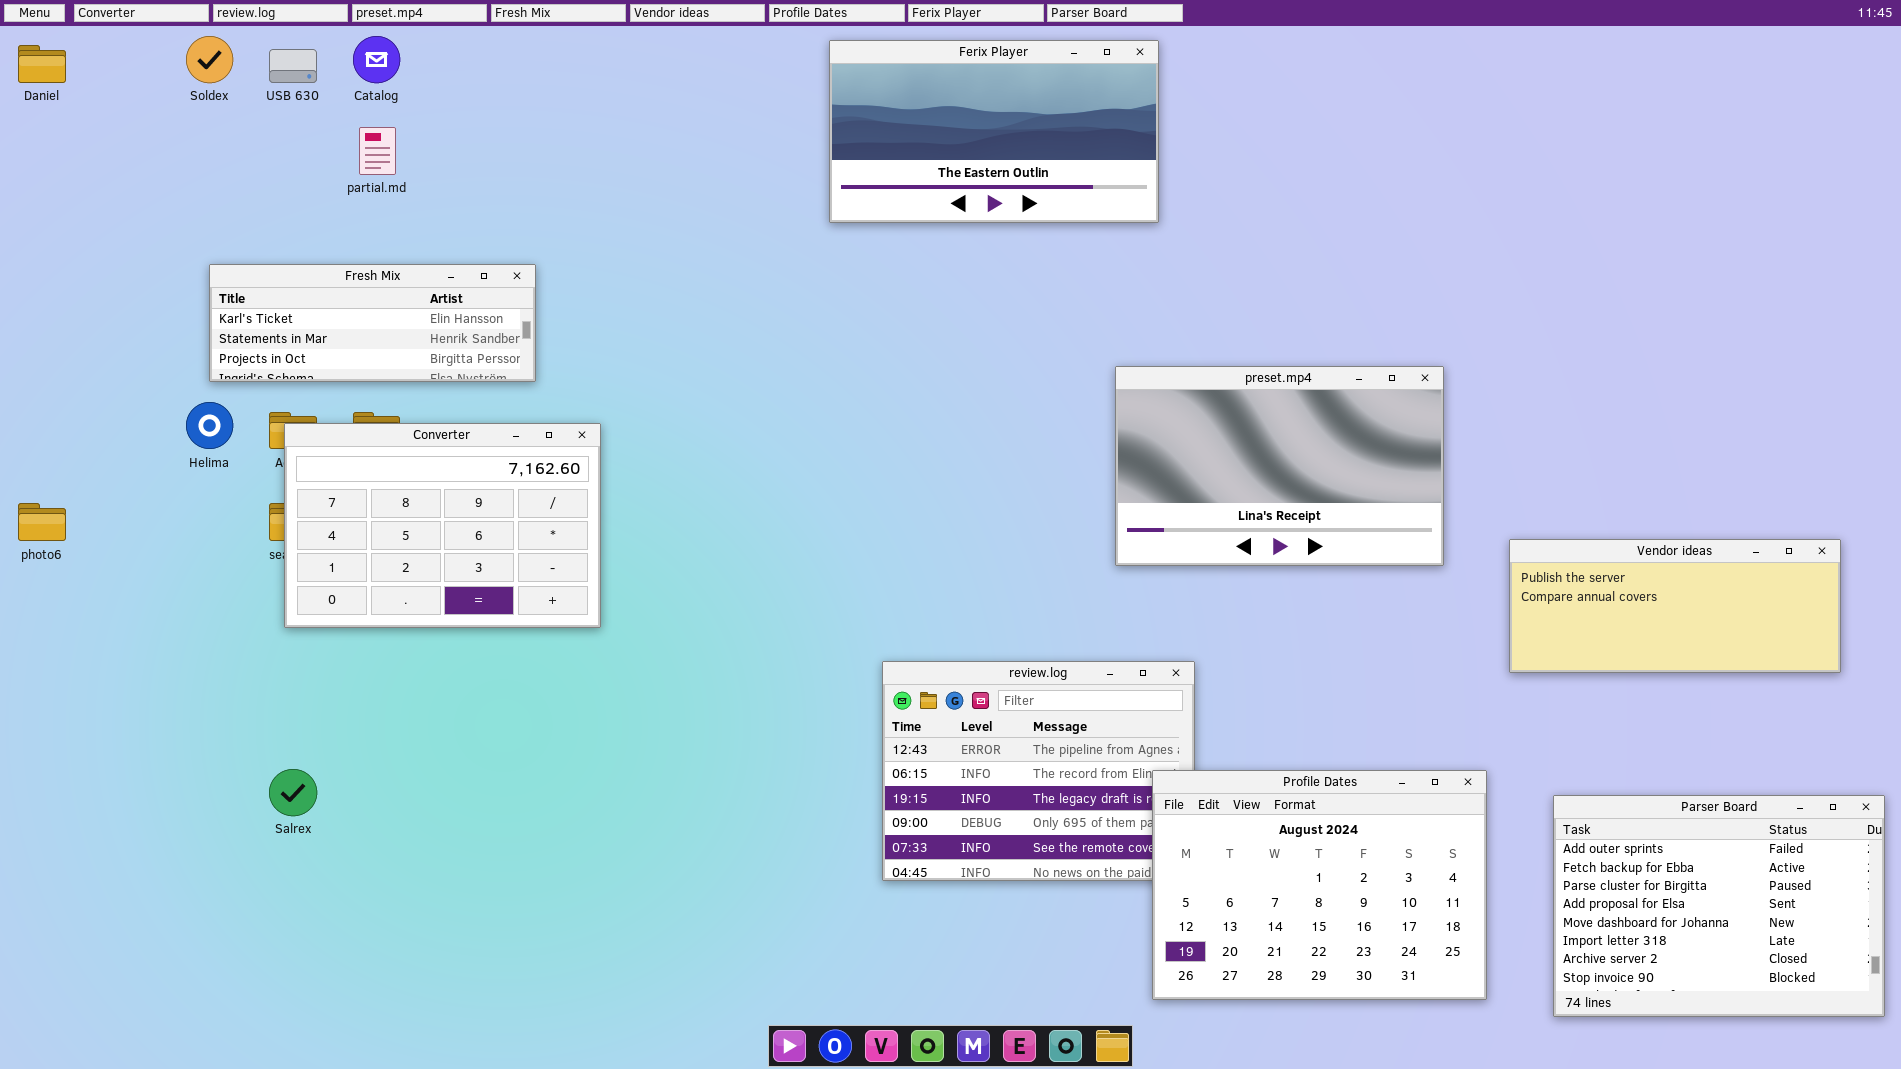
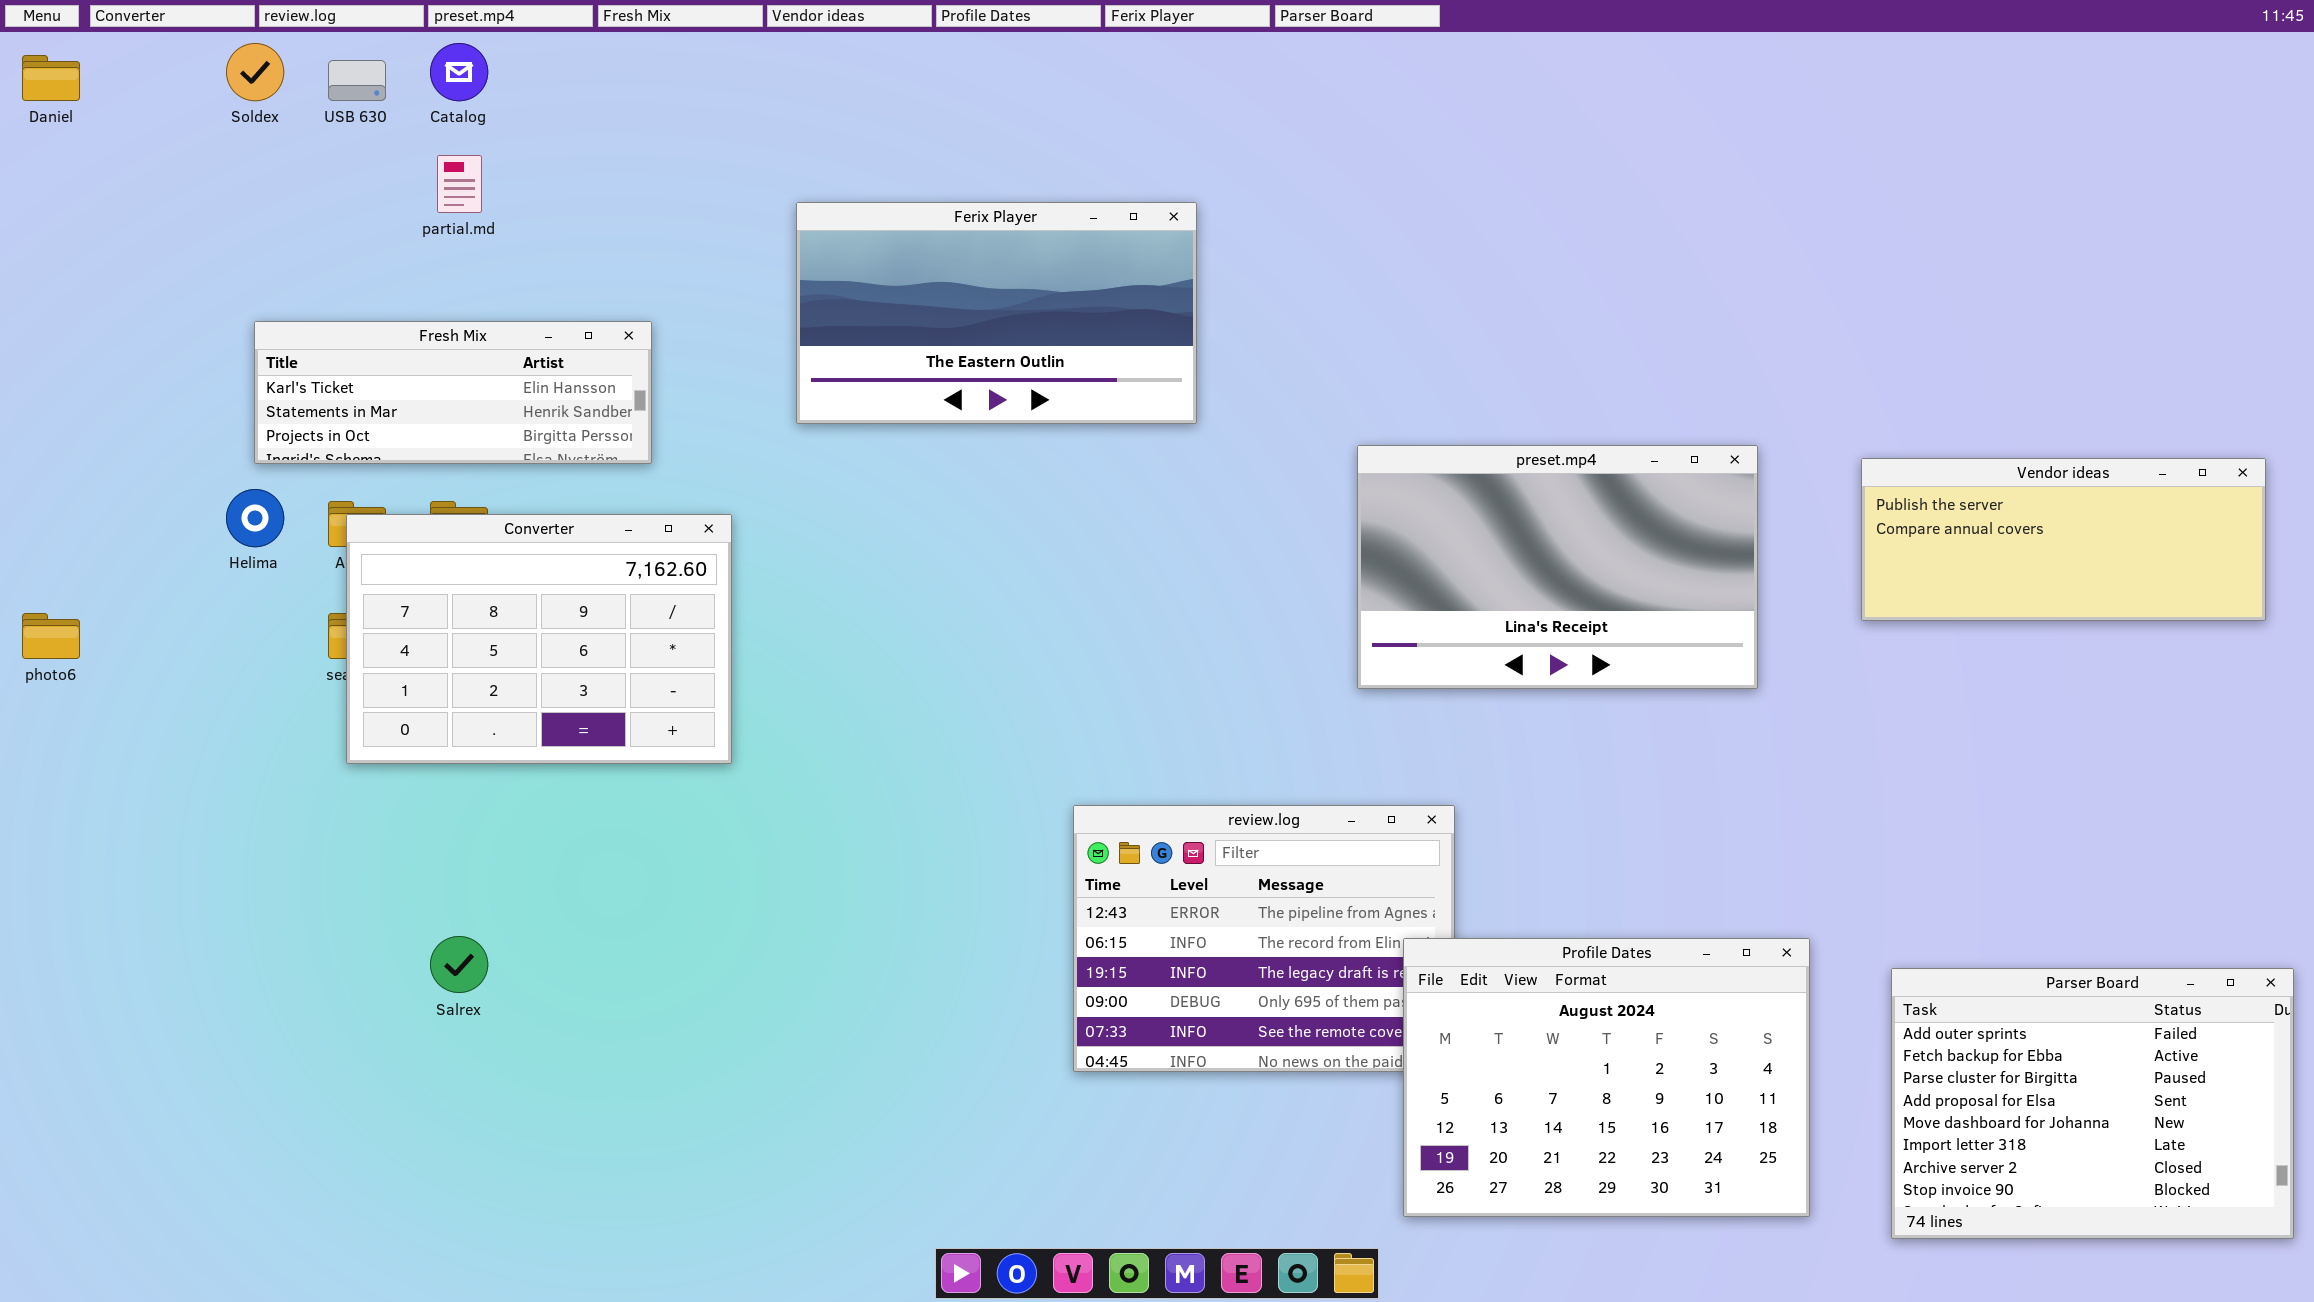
Ferix Player: [829,40,1159,223] -> [796,202,1197,424], moved
Vendor ideas: [1509,539,1841,673] -> [1861,458,2266,621], moved
Salrex: [269,769,317,816] -> [430,936,488,993], moved

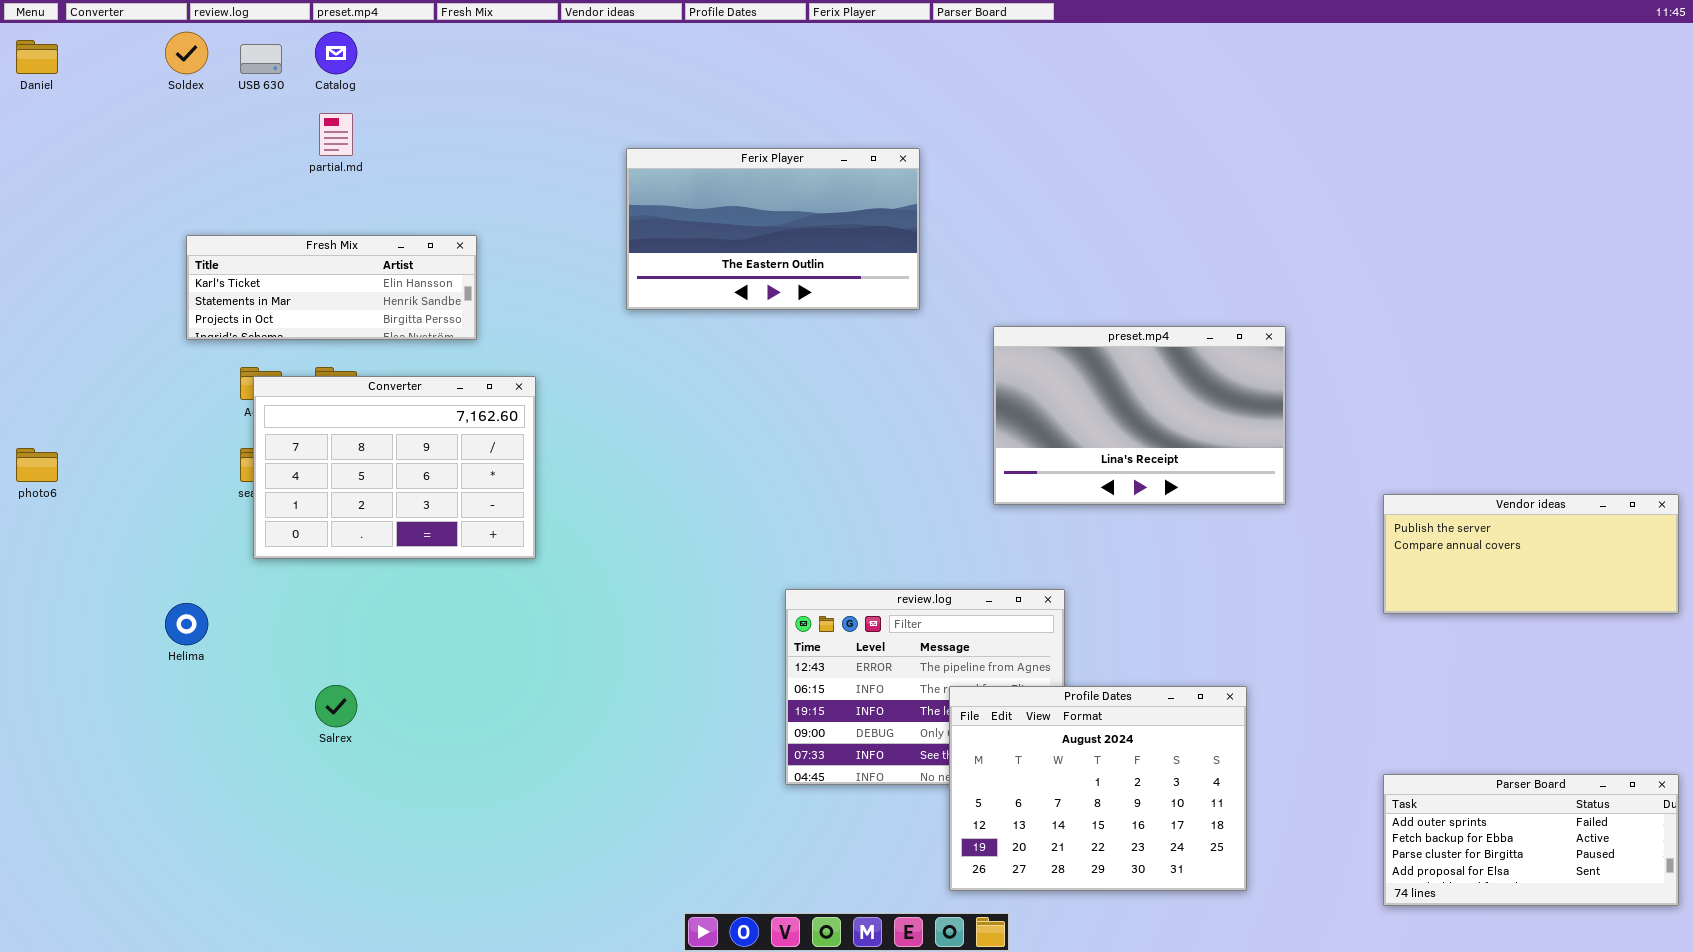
Ferix Player: [796,202,1197,424] -> [626,148,920,310], moved
Vendor ideas: [1861,458,2266,621] -> [1383,494,1679,614], moved
Helima: [226,489,284,547] -> [165,603,208,645], moved
Profile Dates: [1403,938,1810,1217] -> [949,686,1247,891], moved
Parser Board: [1891,968,2294,1239] -> [1383,774,1679,906], resized

